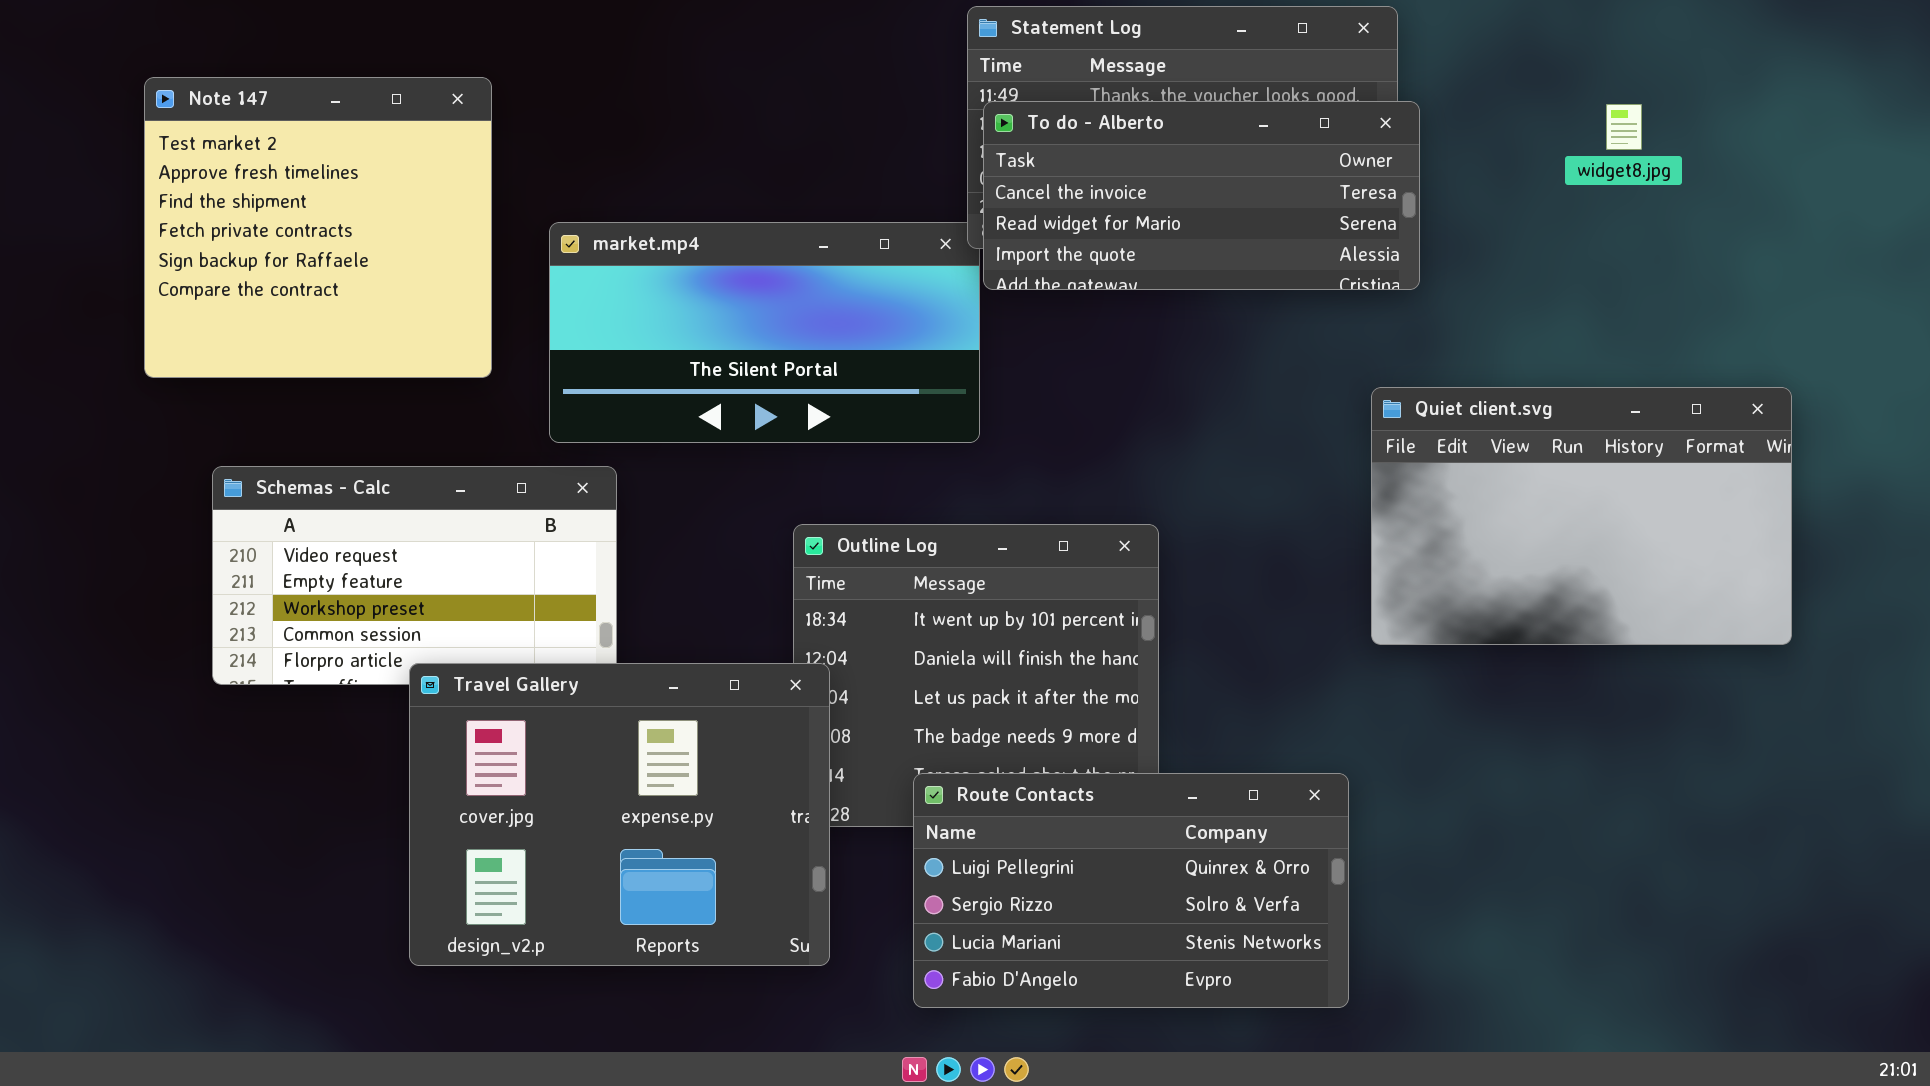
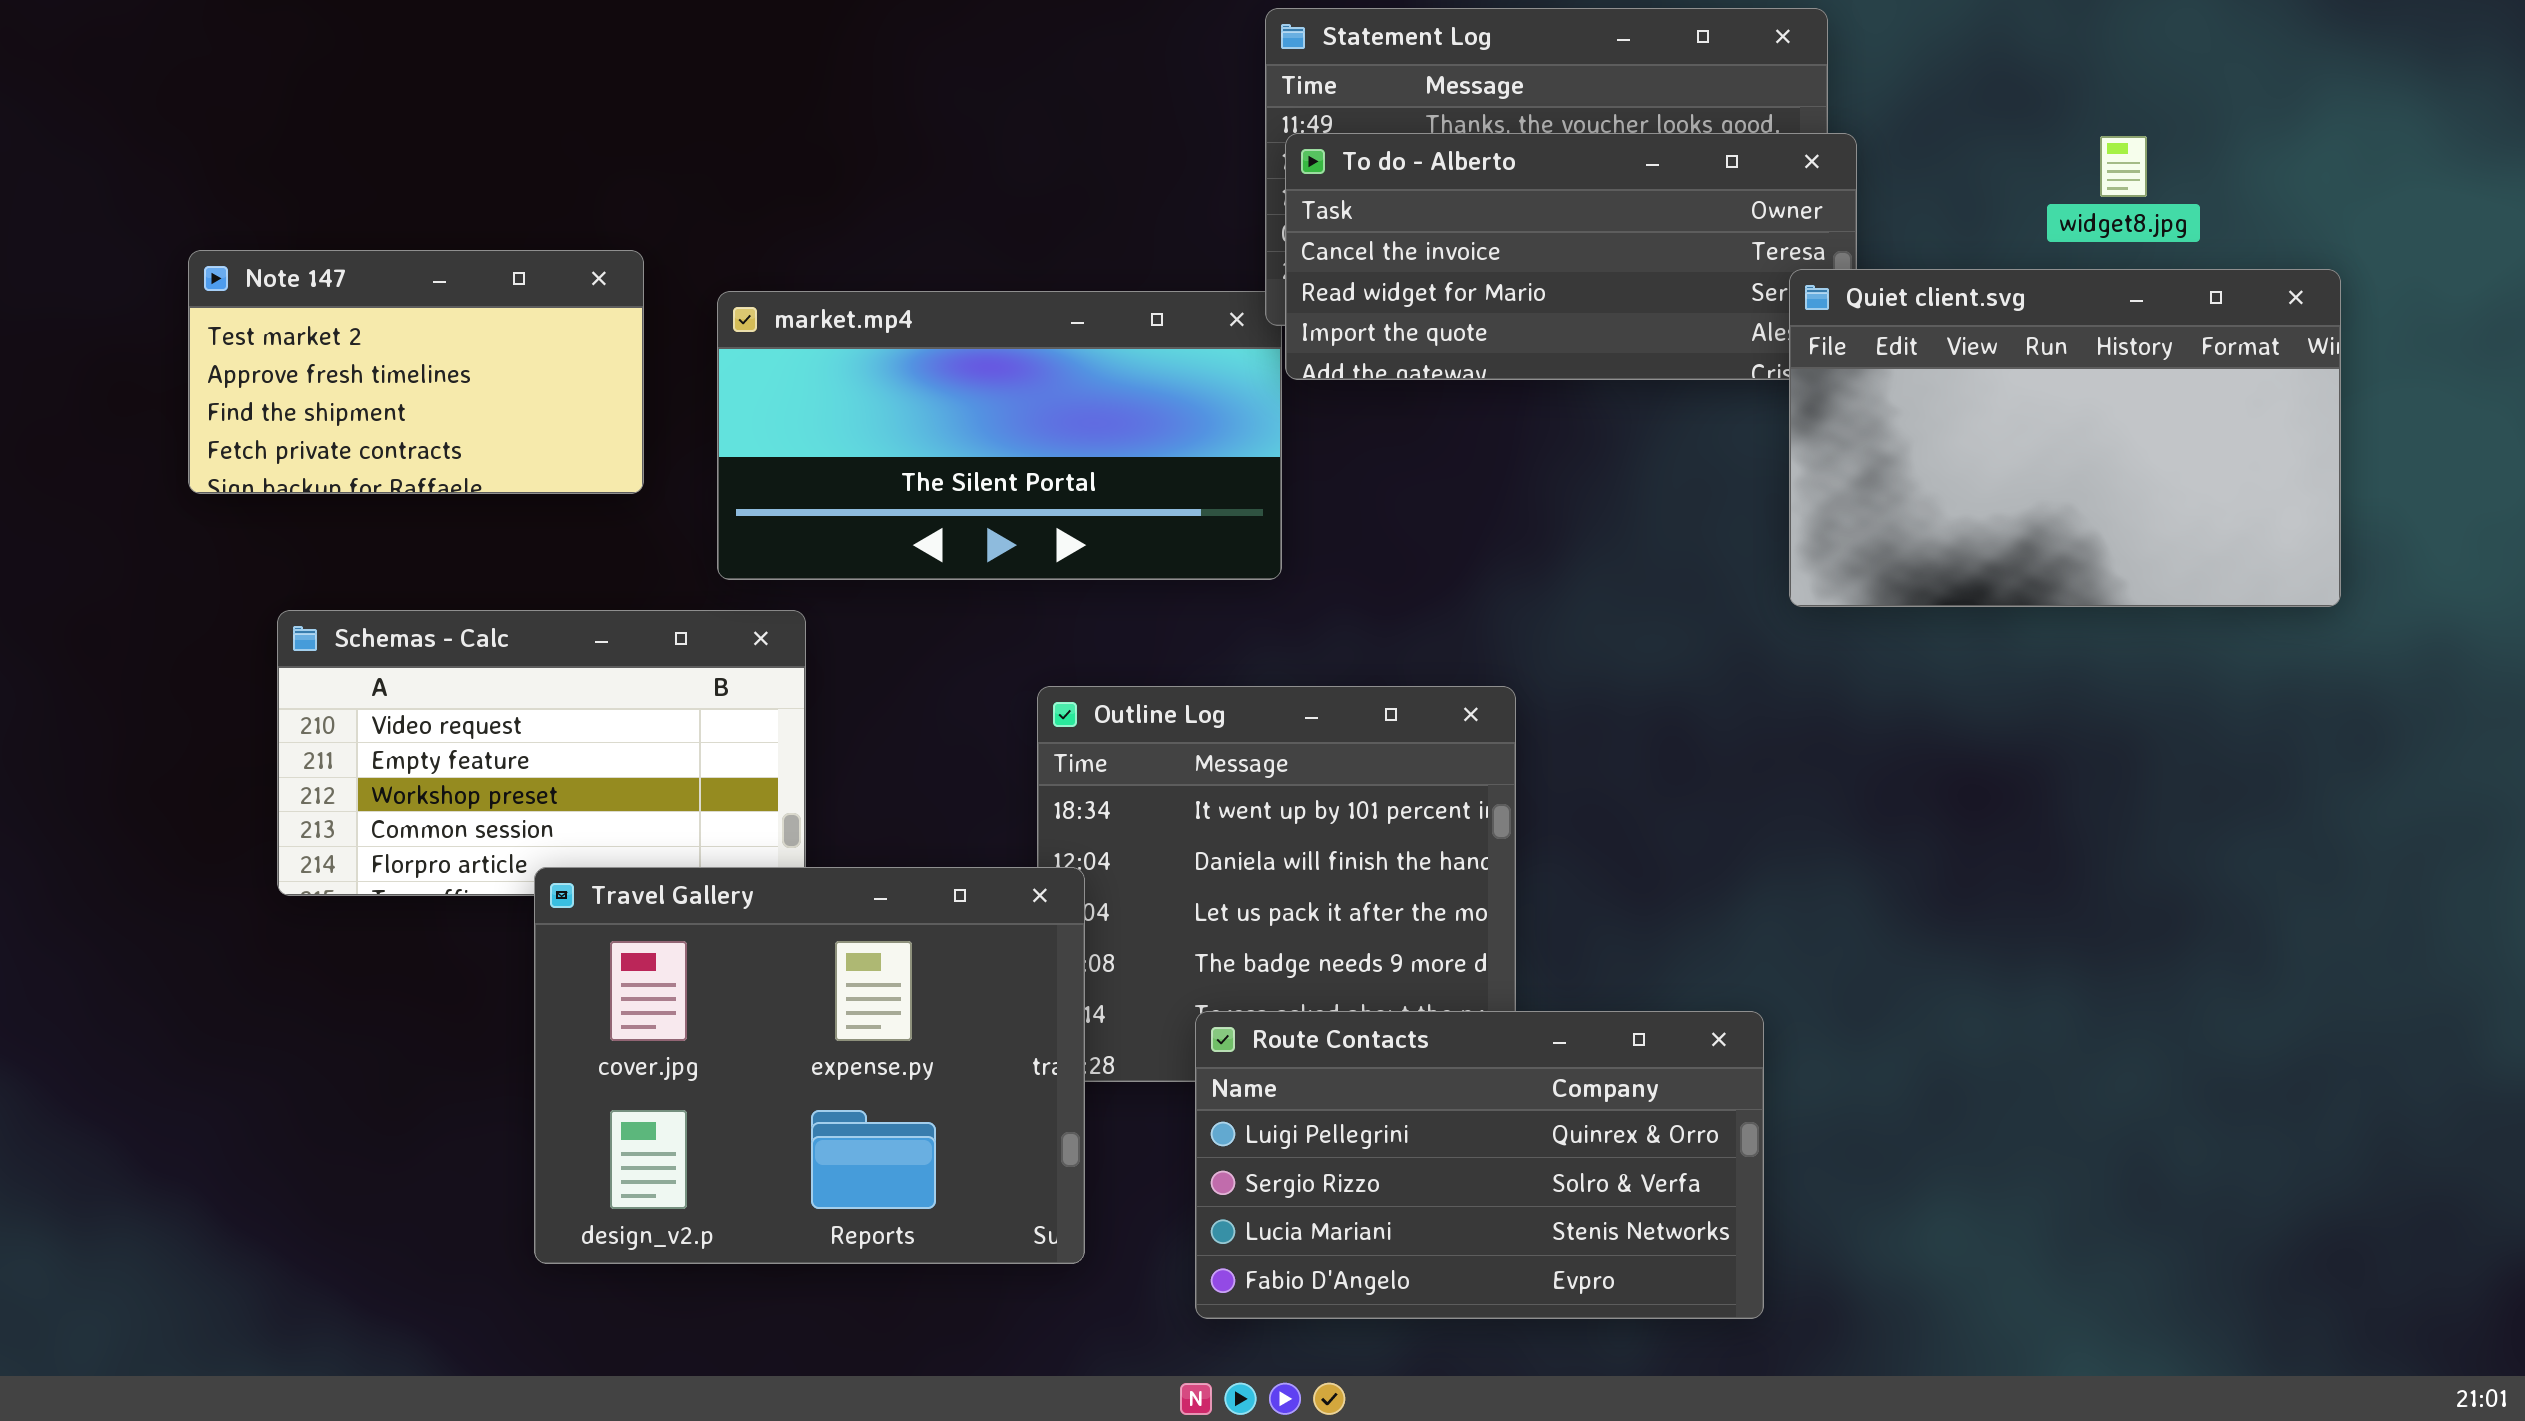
Note 147: [144,77,492,378] -> [188,250,644,494], resized
Quiet client.svg: [1371,387,1792,645] -> [1789,269,2341,607], moved

